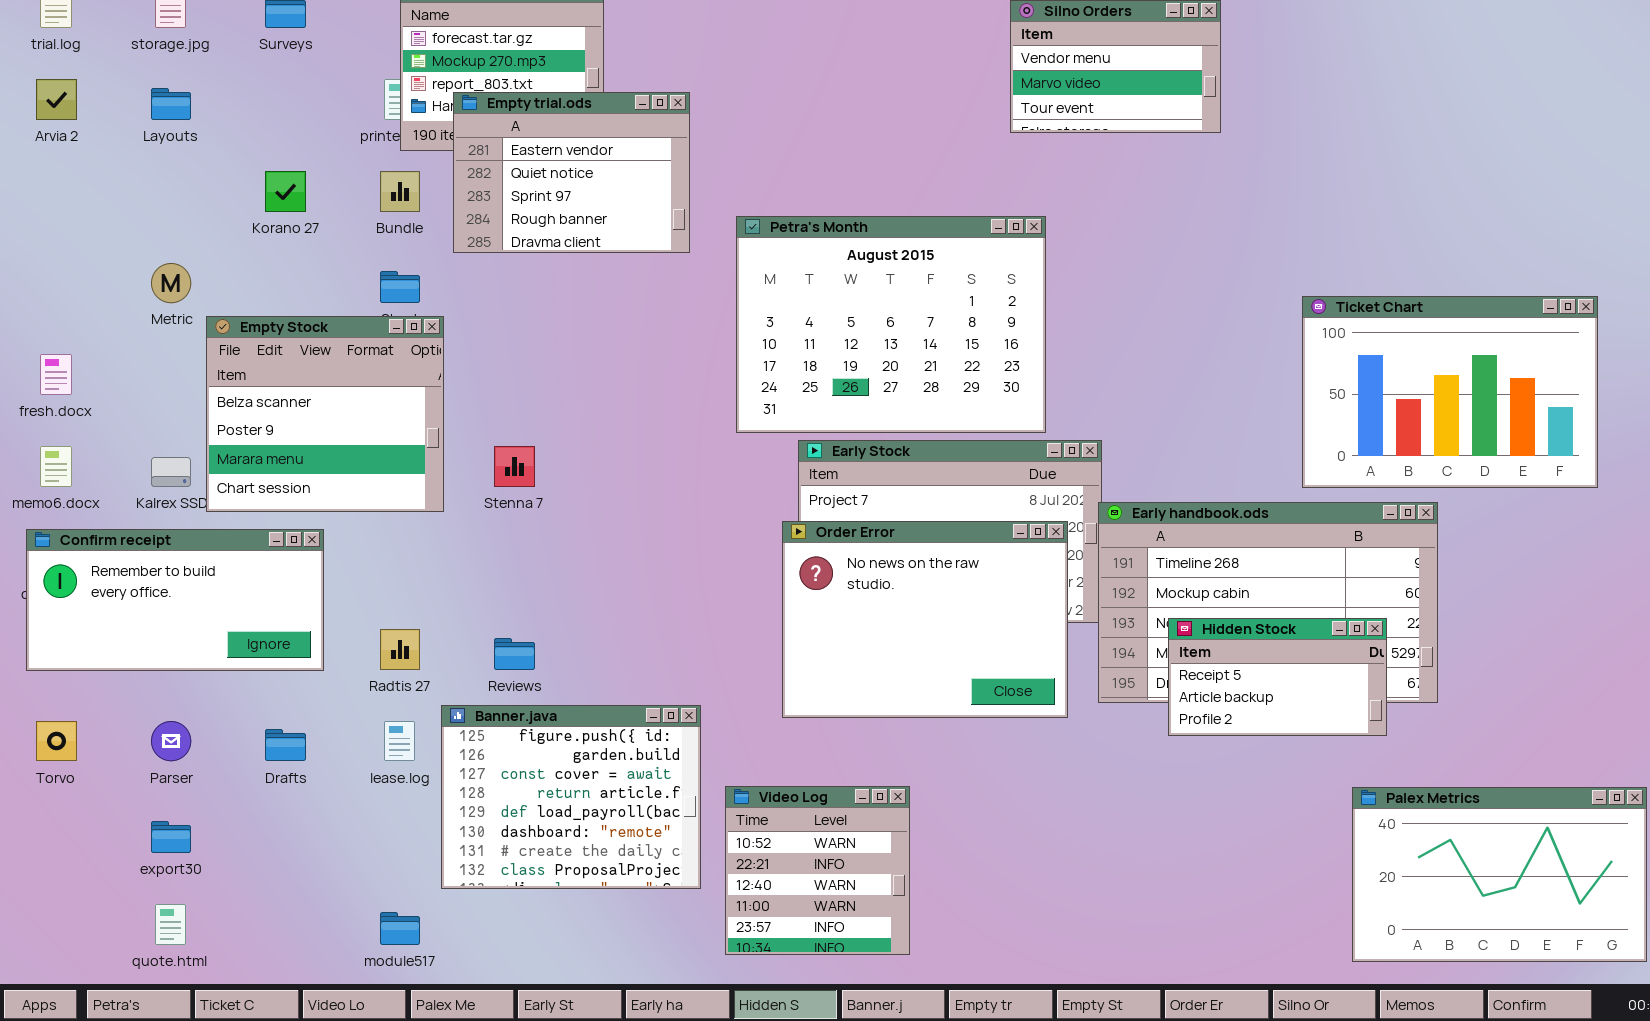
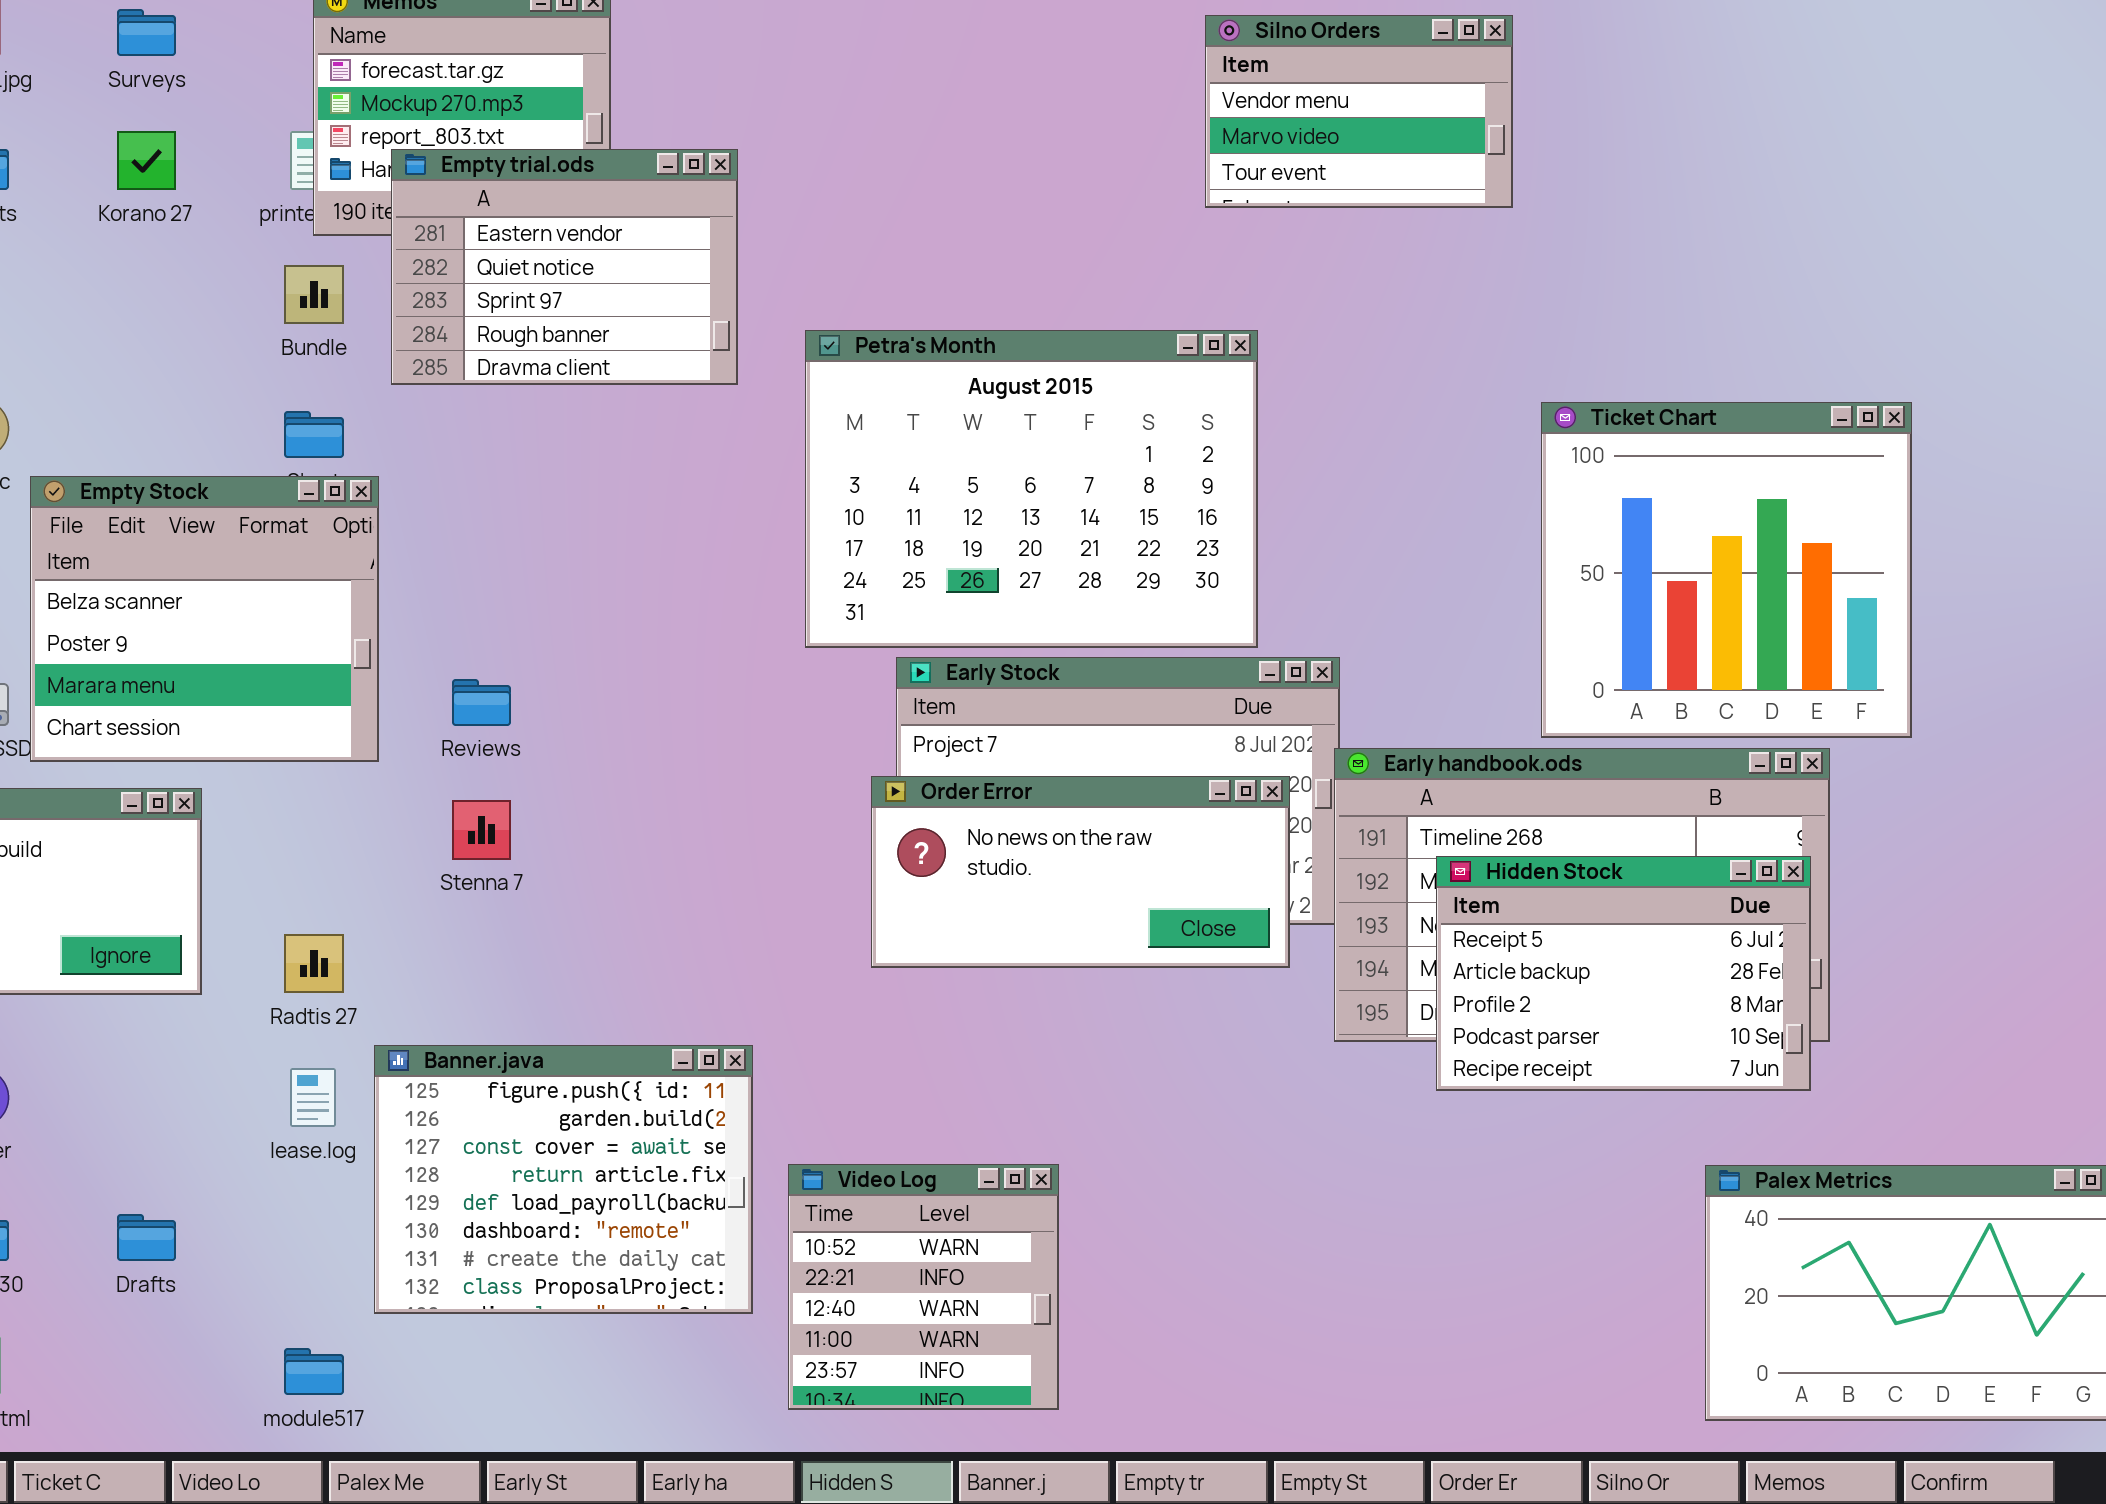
Korano 27: [265,171,306,212] -> [117,131,176,190], moved
Ticket Chart: [1302,296,1598,488] -> [1541,402,1912,738], moved, resized
Stenna 7: [494,446,535,487] -> [452,800,511,860], moved
Order Error: [782,521,1068,718] -> [871,776,1290,968], resized
Hidden Stock: [1168,618,1387,736] -> [1436,856,1811,1091], resized
Reviews: [494,638,535,670] -> [452,679,511,726], moved
Drafts: [265,729,306,761] -> [117,1214,176,1261], moved

